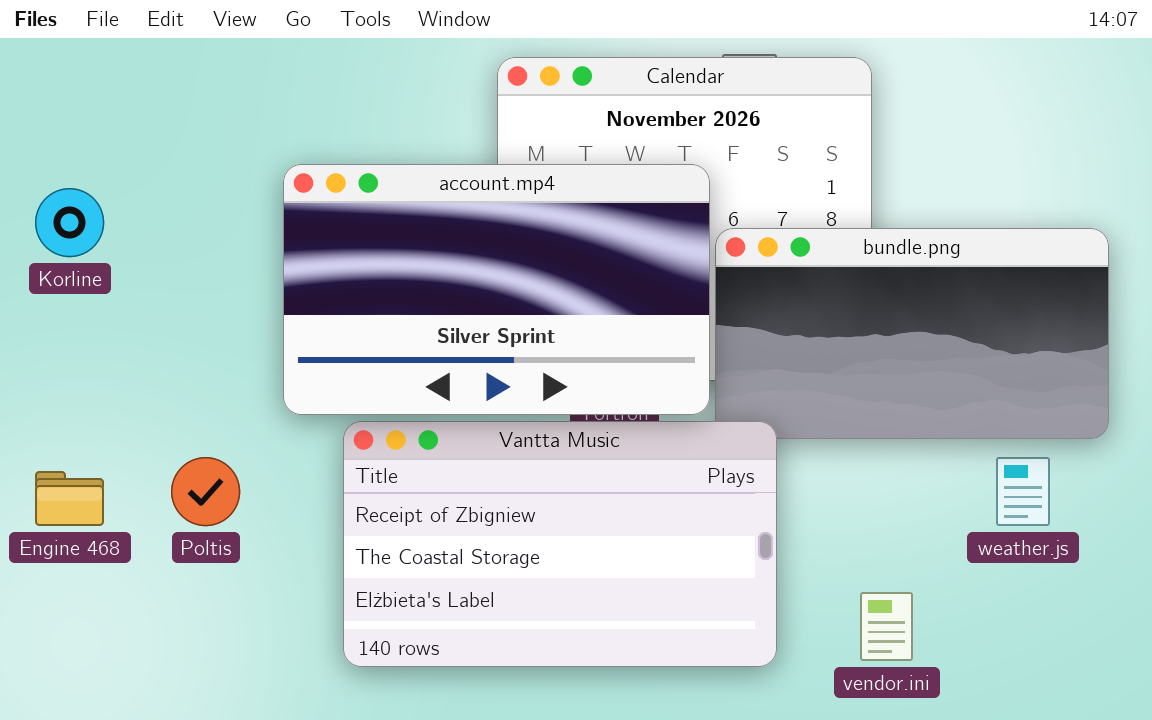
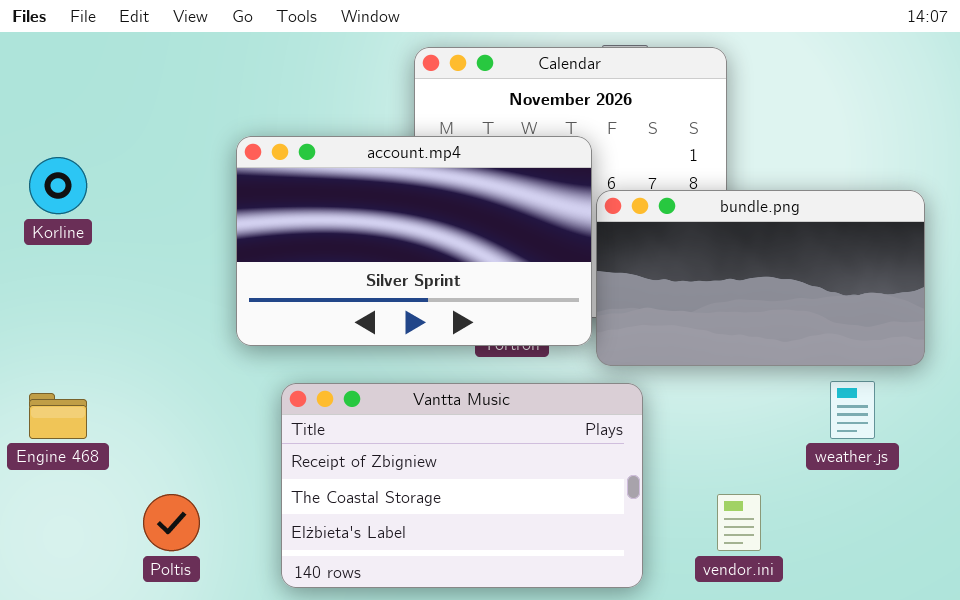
Vantta Music: [343,421,777,667] -> [281,383,643,588], moved
Poltis: [171,457,240,526] -> [143,494,200,551], moved

